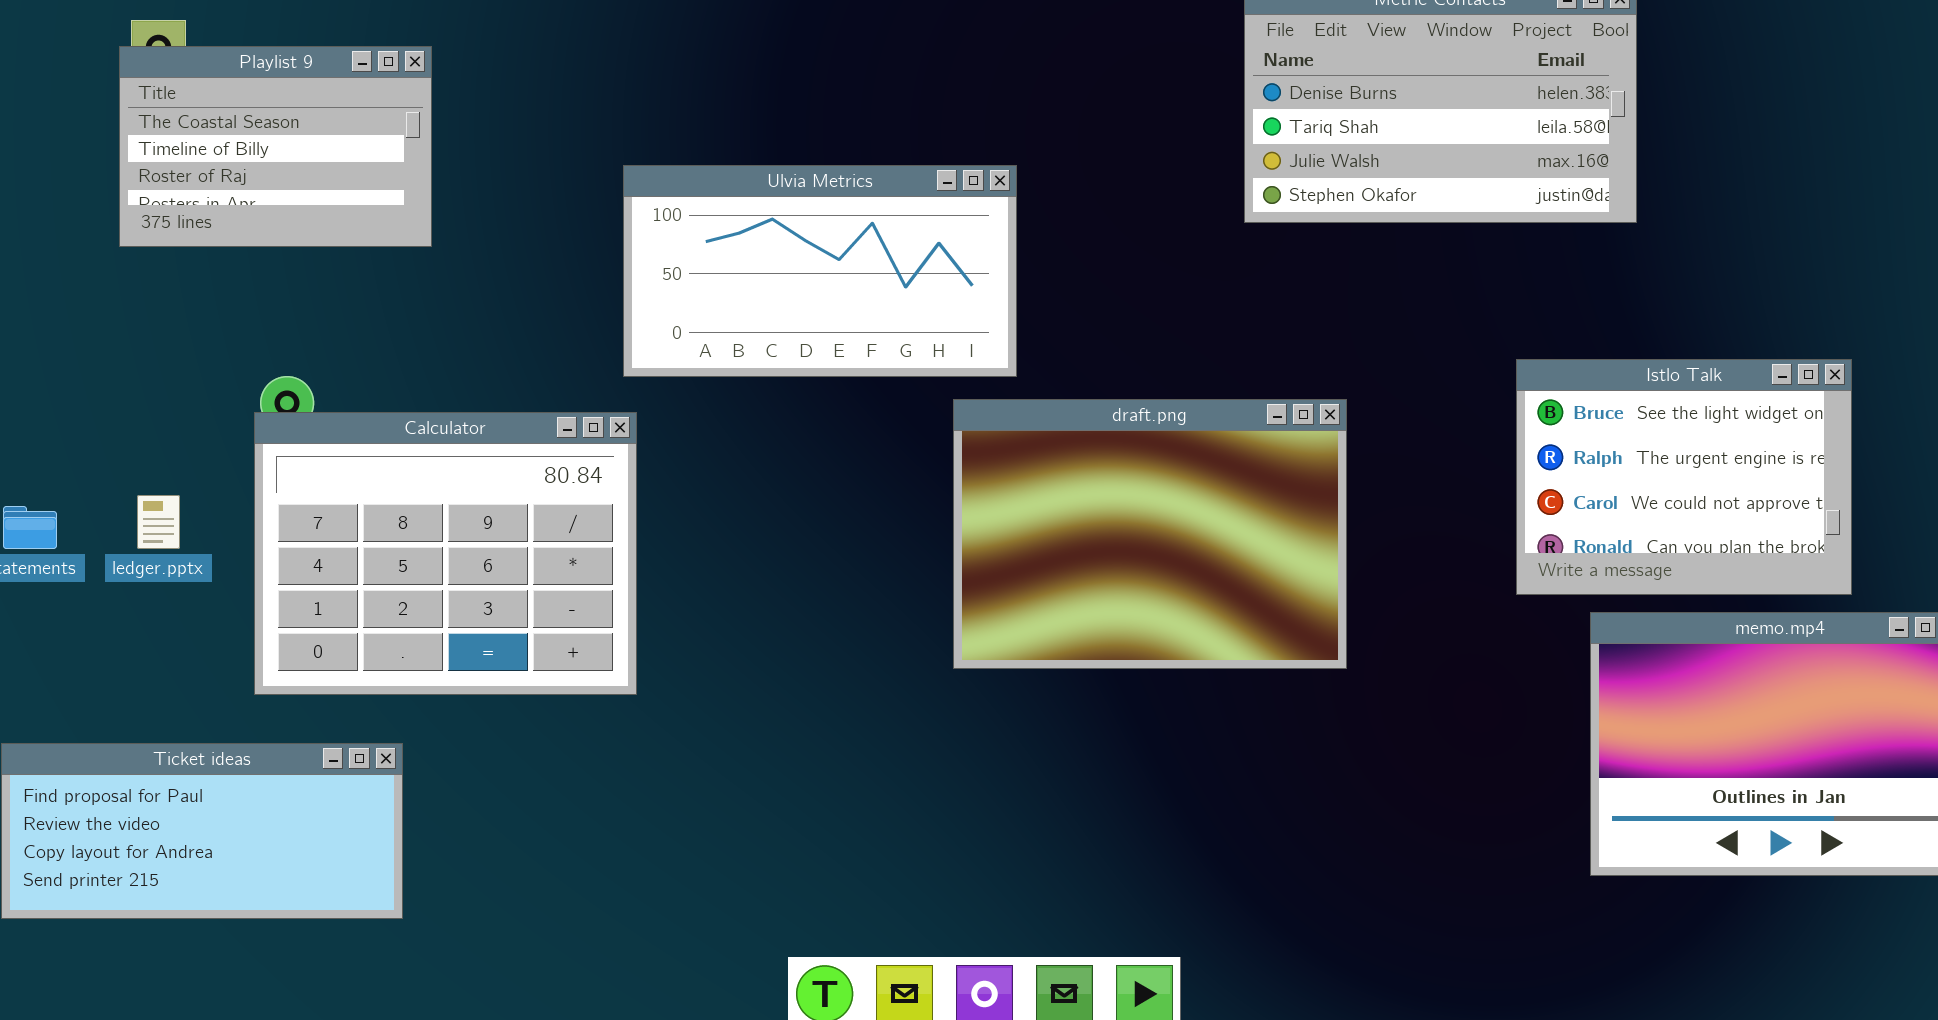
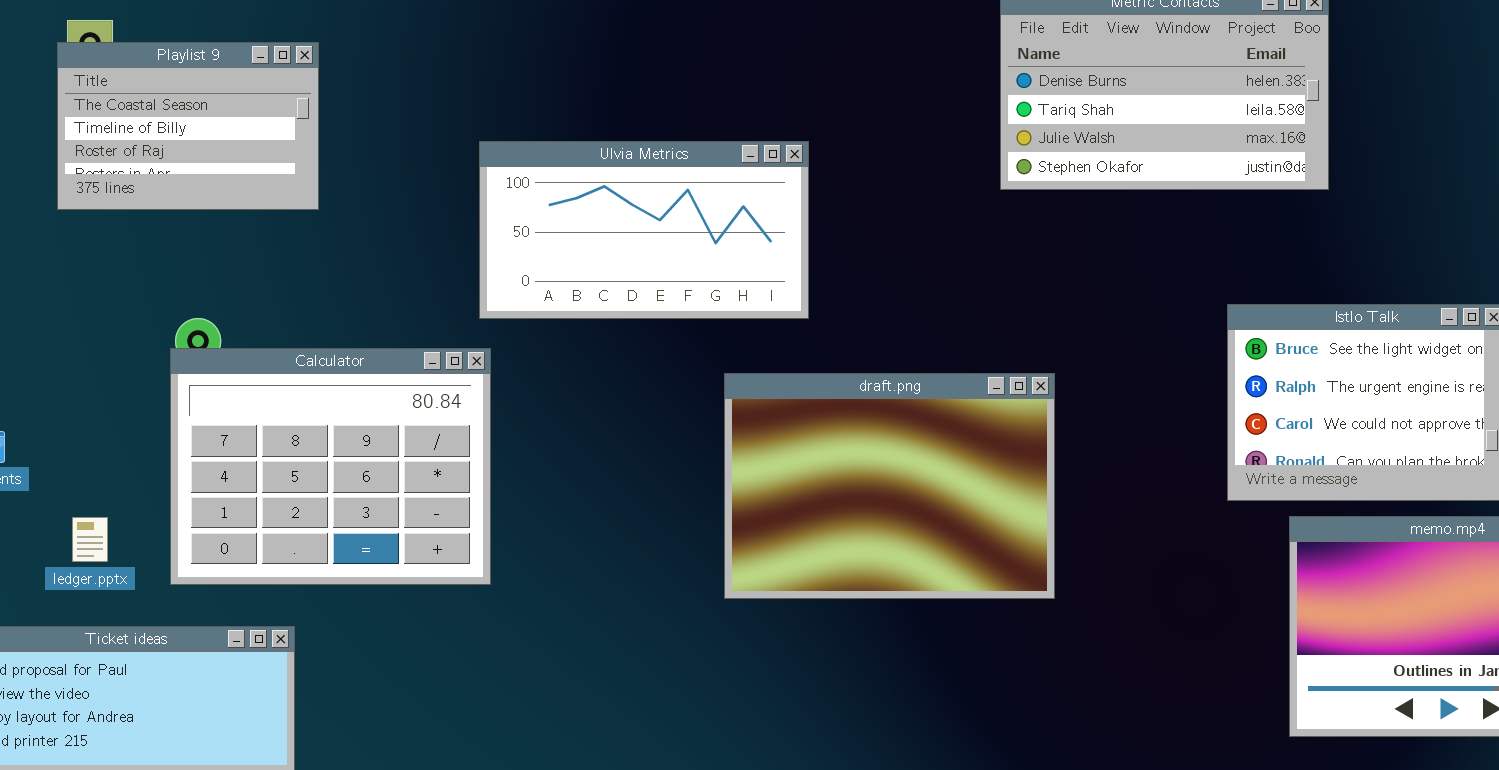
draft.png: [953,399,1347,669] -> [724,373,1055,599], moved
ledger.pptx: [137,495,180,549] -> [72,517,108,562], moved

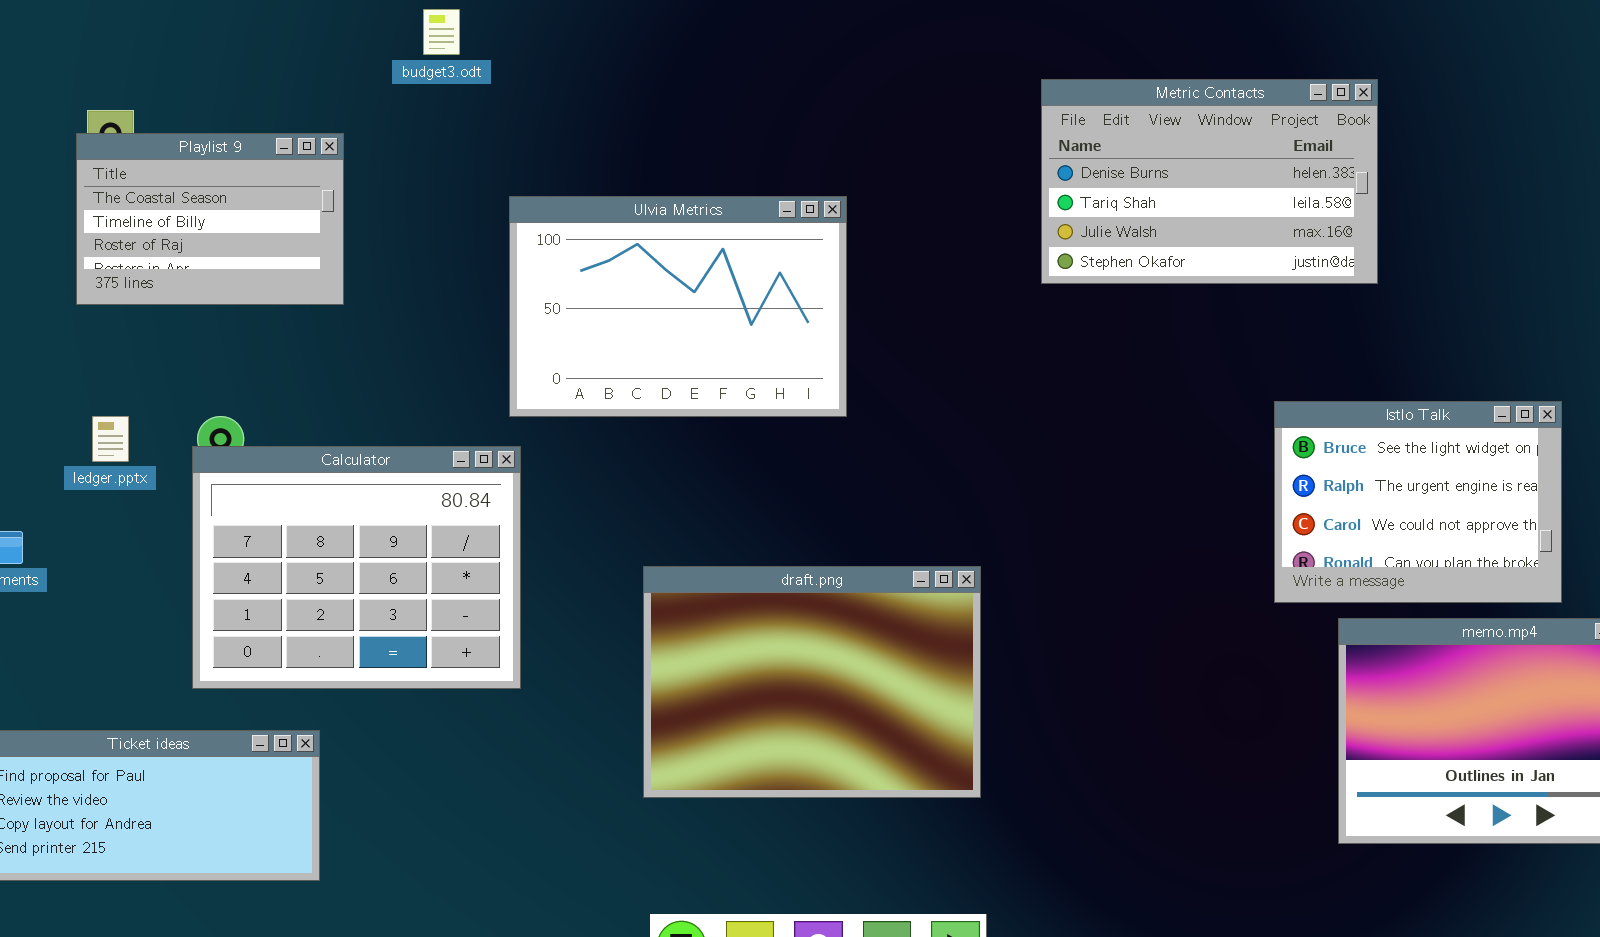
Ulvia Metrics: [479,141,809,319] -> [509,196,847,417], resized
draft.png: [724,373,1055,599] -> [643,566,981,798], moved
ledger.pptx: [72,517,108,562] -> [92,416,129,462], moved

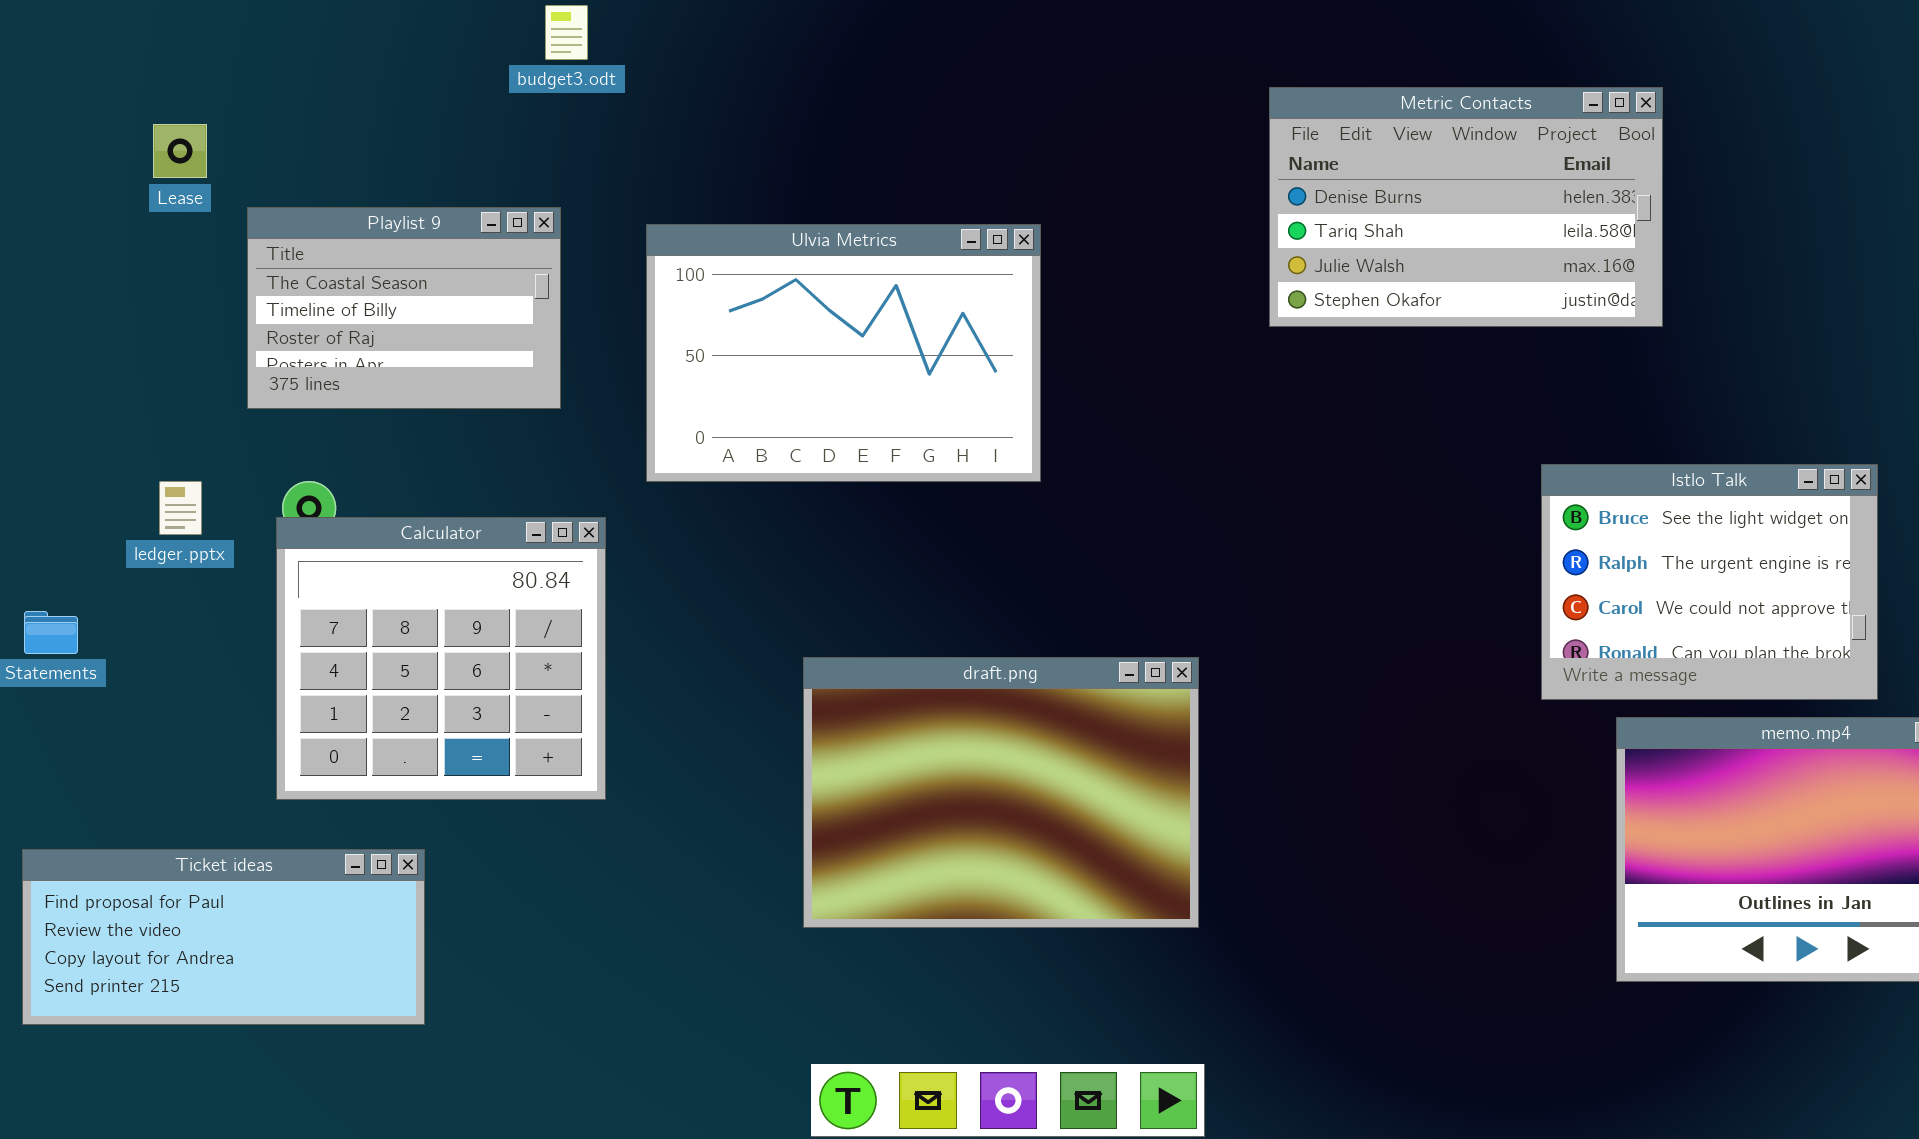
Playlist 9: [76,133,344,305] -> [247,207,561,409], moved
Calculator: [192,446,521,689] -> [276,517,606,800], resized

